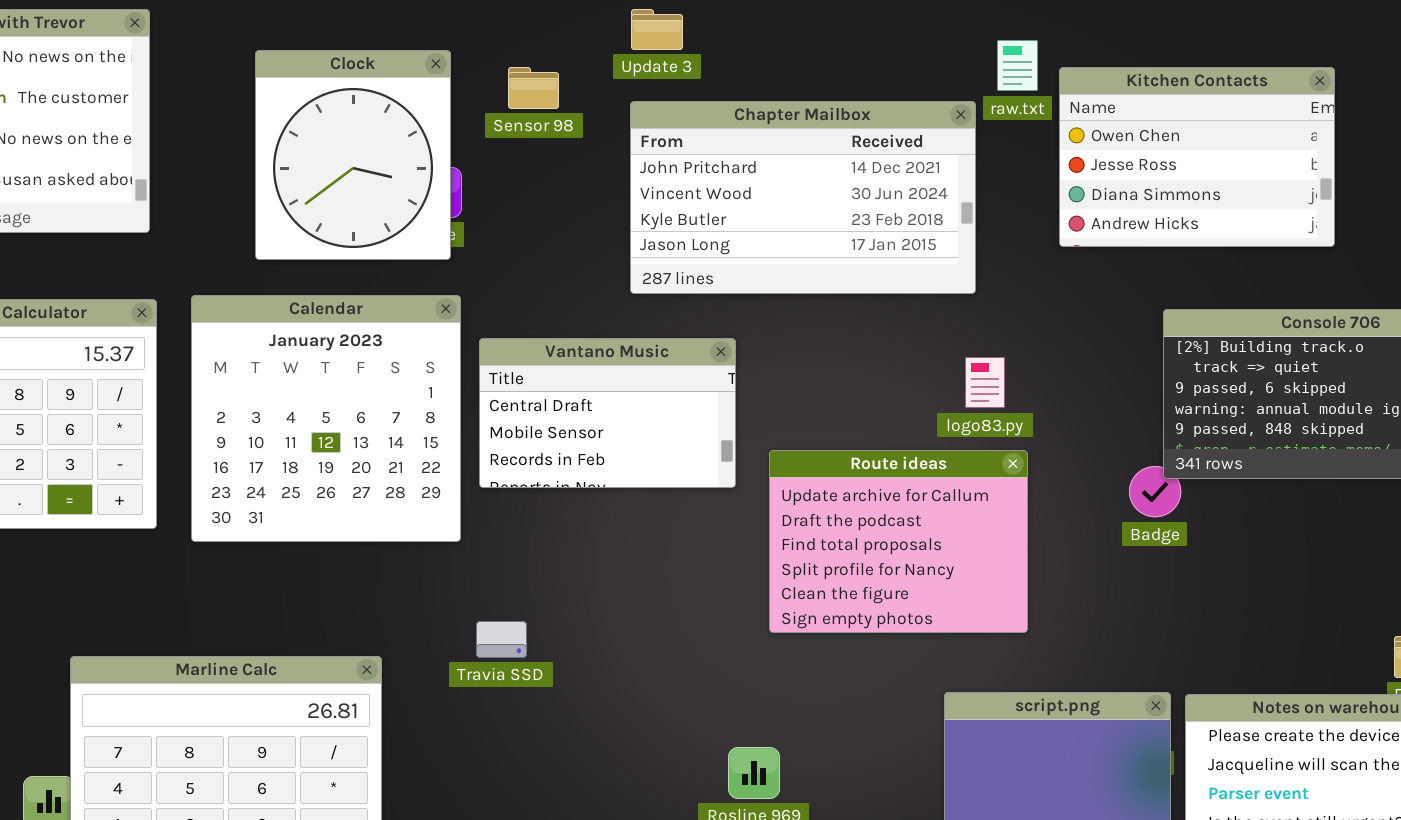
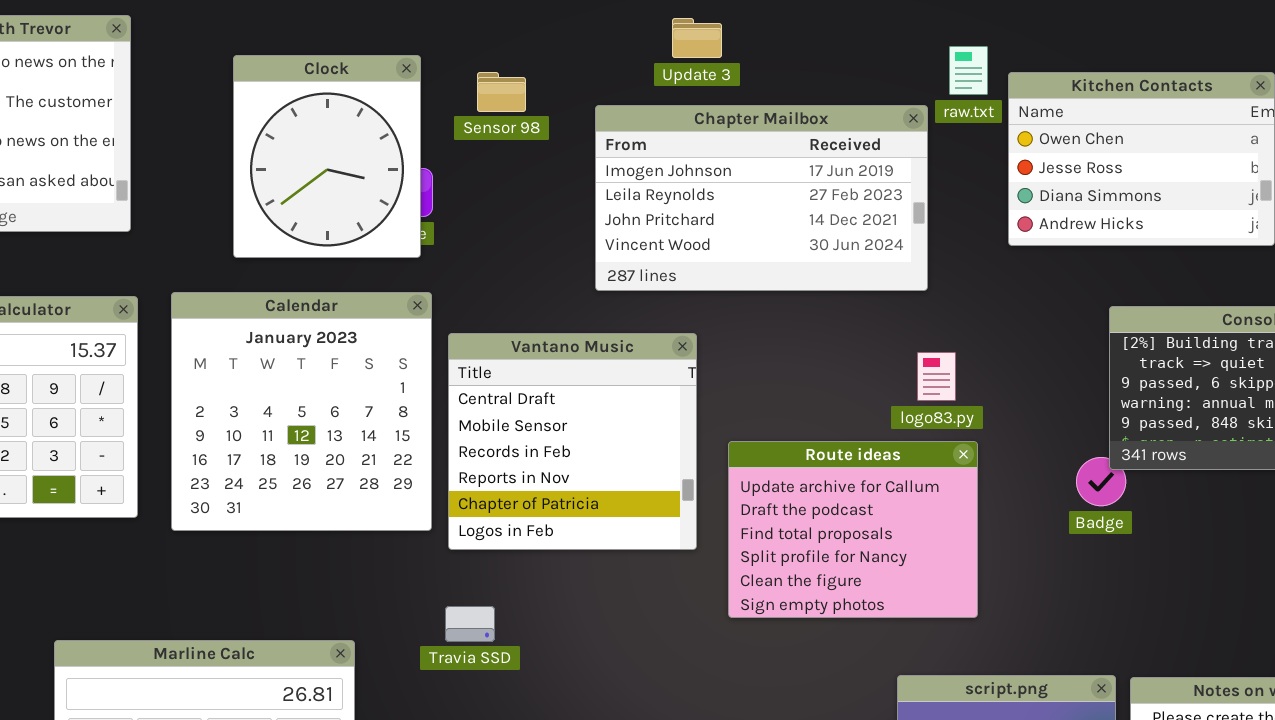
Update 3: [631,9,683,50] -> [672,18,722,58], moved
Chapter Mailbox: [630,101,976,294] -> [595,105,928,291], scrolled up 2 rows
Vantano Music: [479,338,736,488] -> [448,333,697,550], resized

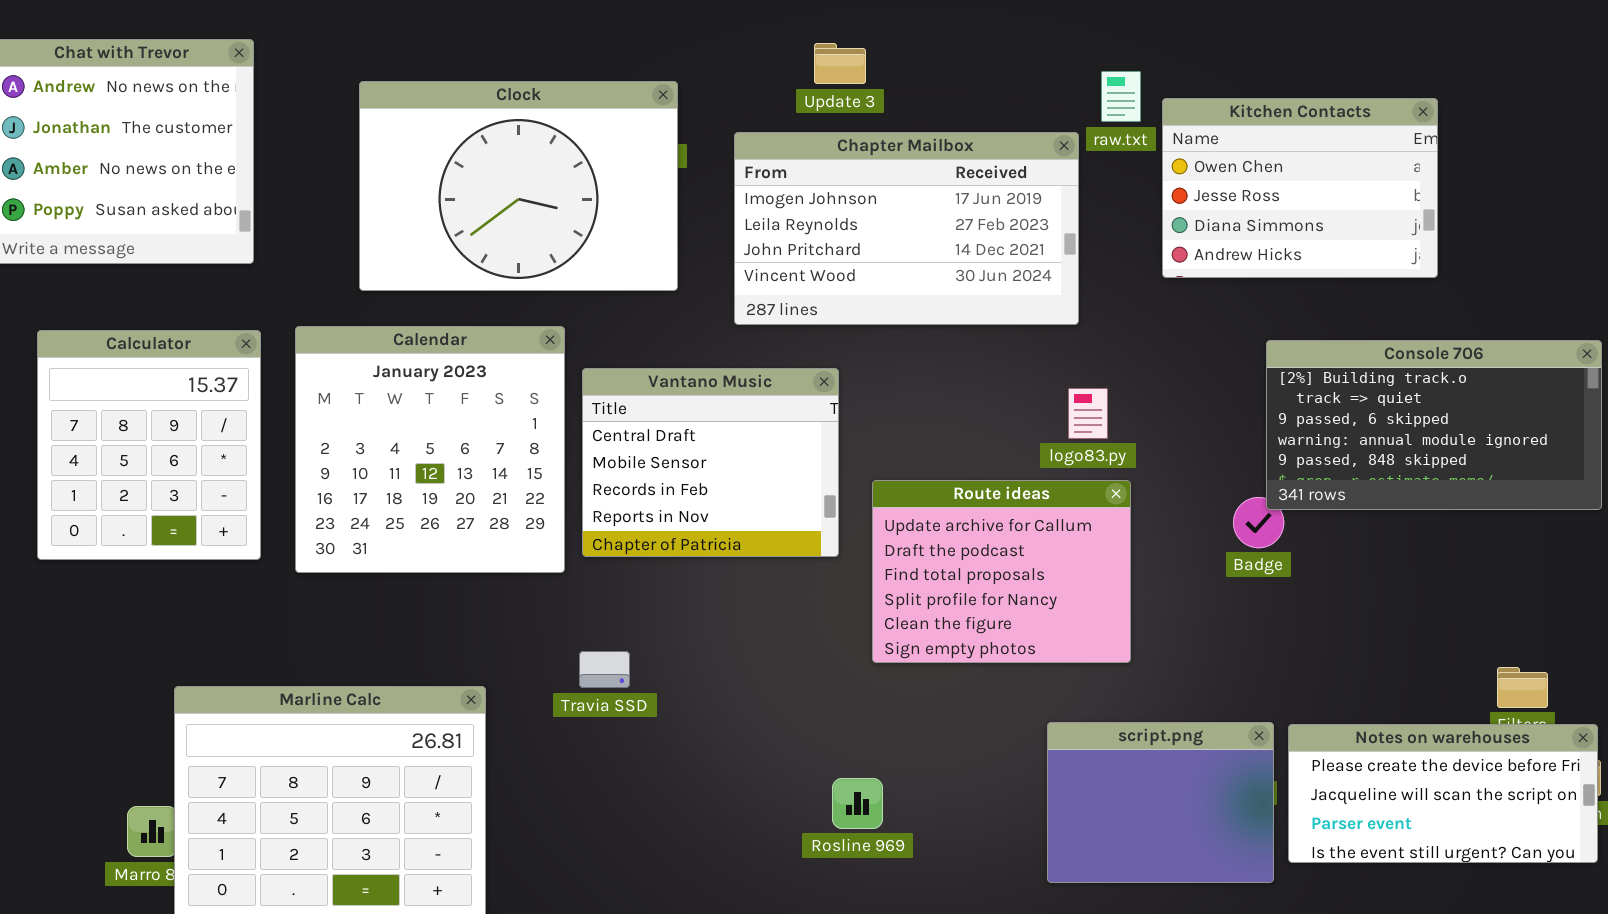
Clock: [233,55,421,258] -> [359,81,678,291], resized
Vantano Music: [448,333,697,550] -> [582,368,839,557], resized

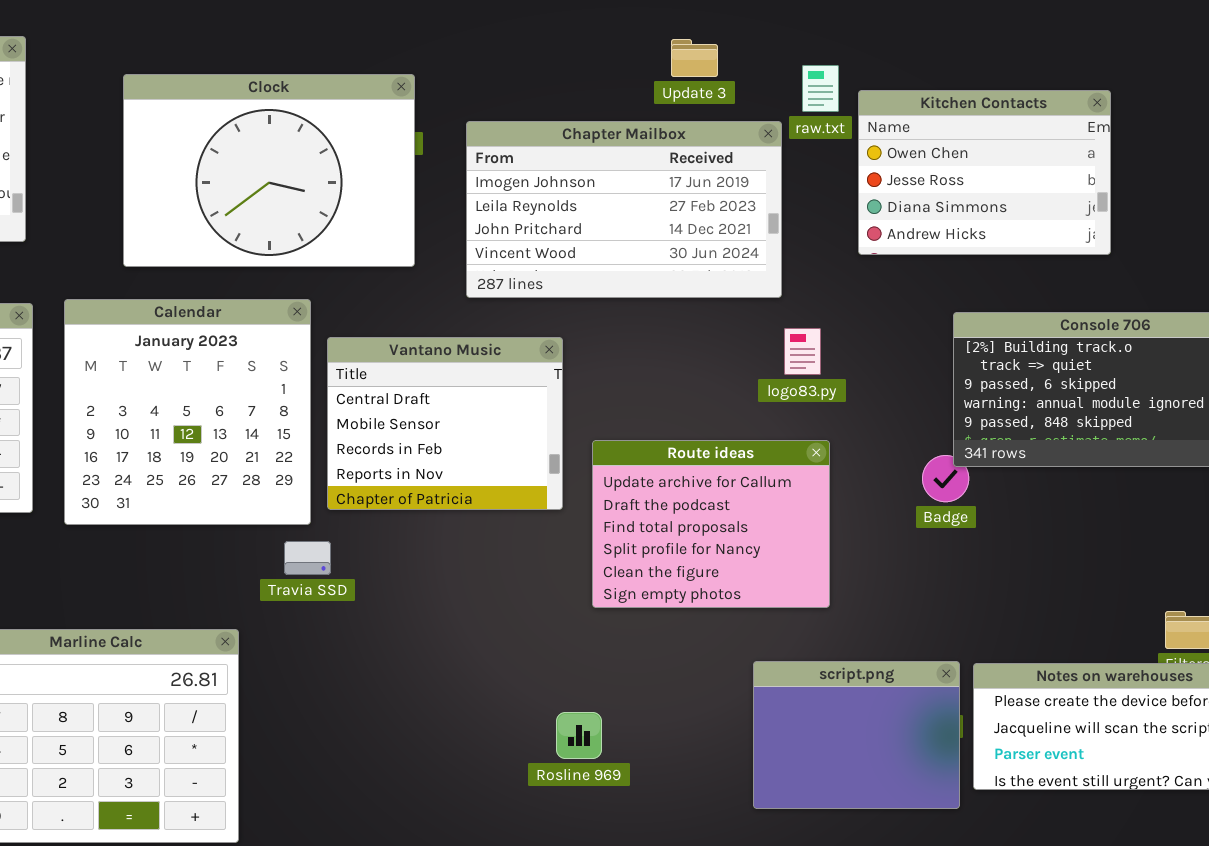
Update 3: [814,43,866,84] -> [671,39,718,77], moved
logo83.py: [1068,388,1108,439] -> [784,328,821,375], moved
Travia SSD: [579,651,630,688] -> [284,541,331,575], moved

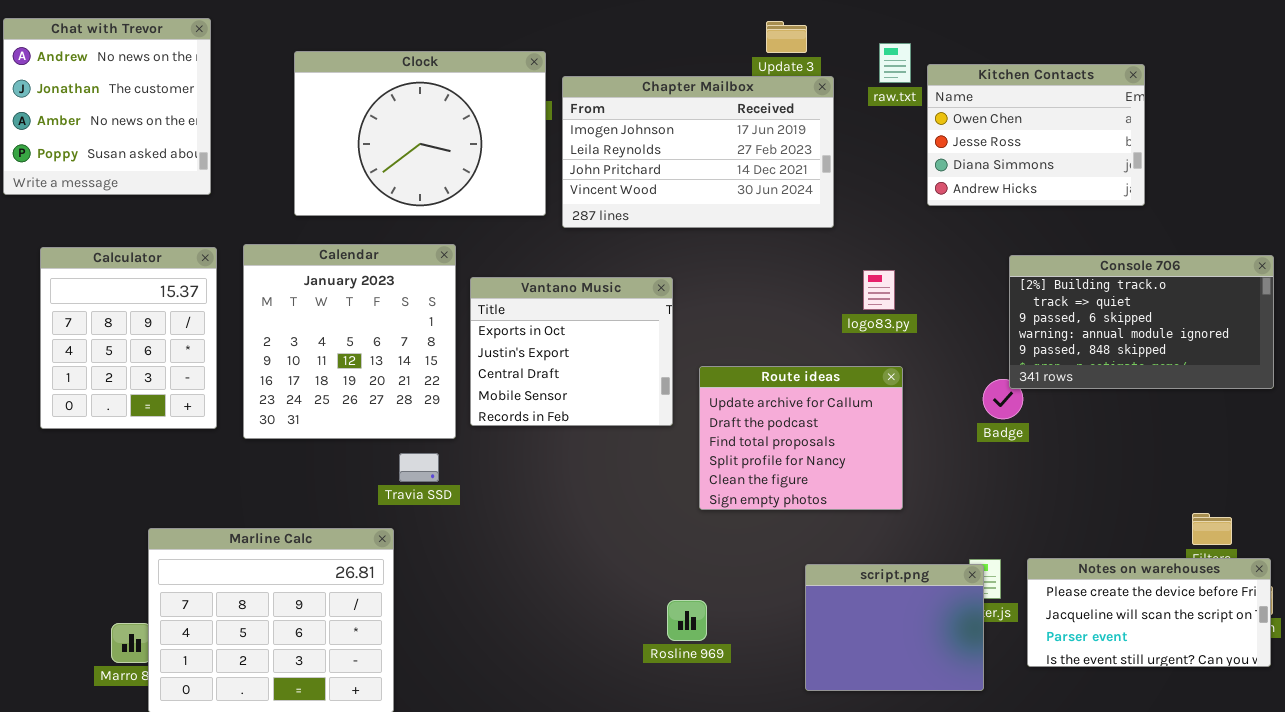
Chapter Mailbox: [466,121,782,298] -> [562,76,834,228], moved
Vantano Music: [327,337,563,510] -> [470,277,673,426], scrolled up 2 rows
Travia SSD: [284,541,331,575] -> [399,453,439,482], moved
script.png: [753,661,960,809] -> [805,564,984,691], moved

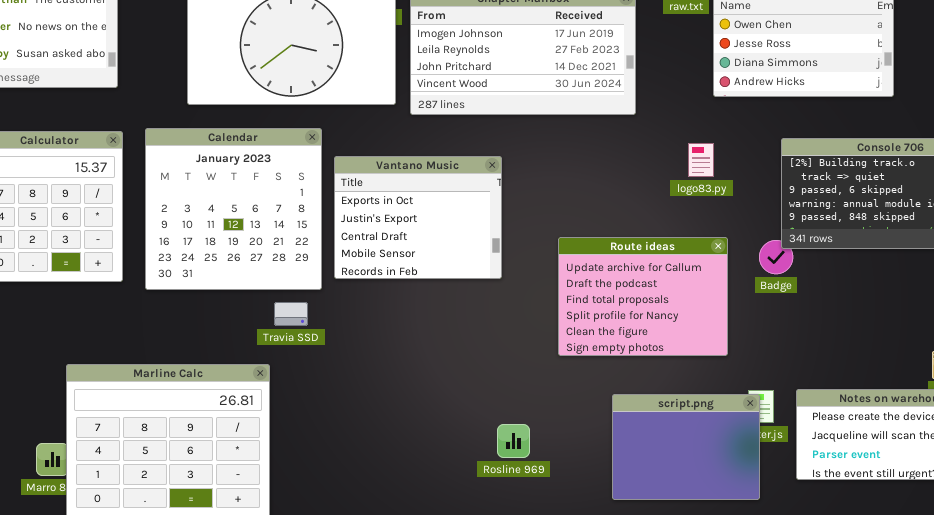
logo83.py: [863,270,895,310] -> [688,143,714,177], moved
Route ideas: [699,366,903,510] -> [558,237,728,356], moved

